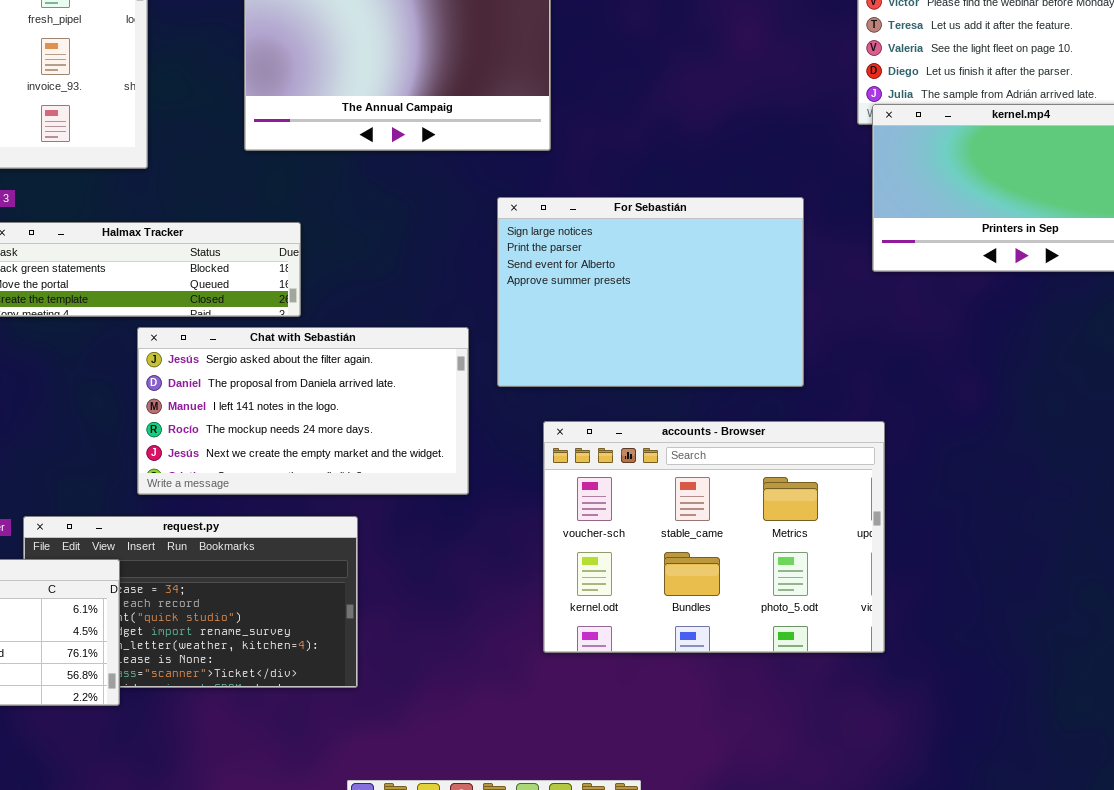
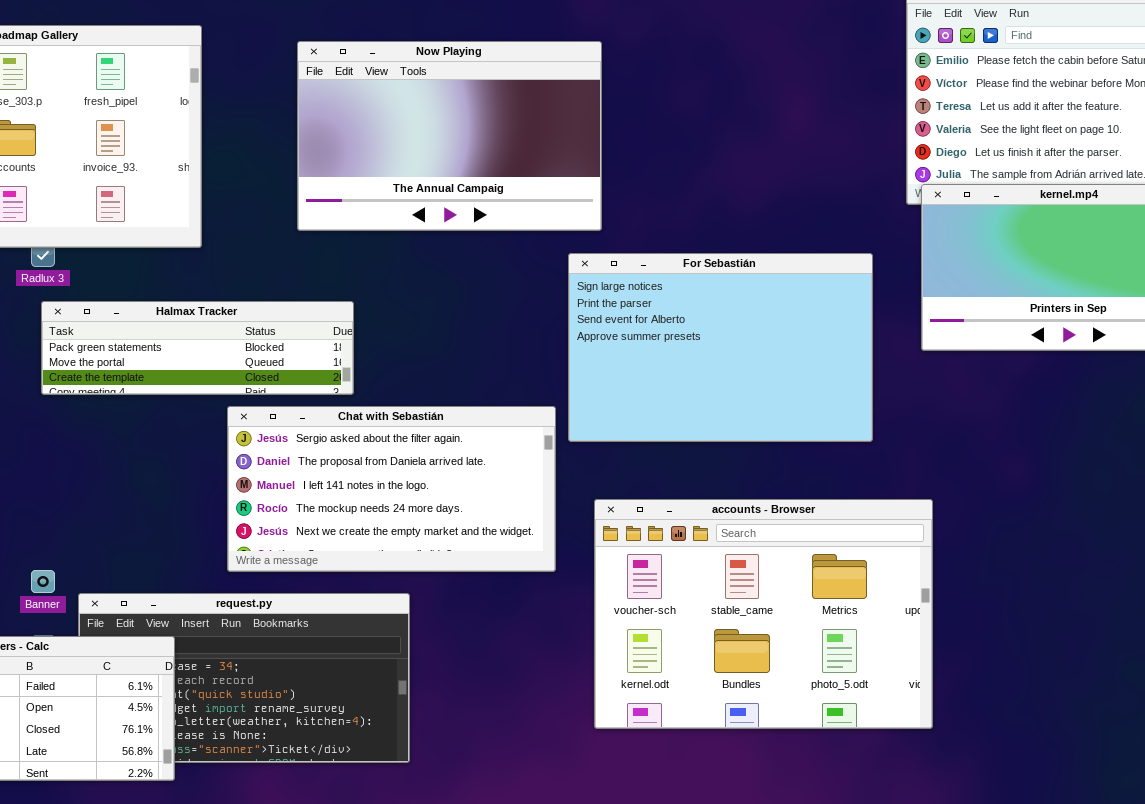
For Sebastián: [497,197,804,387] -> [568,253,873,442], moved
Chat with Sebastián: [137,327,469,495] -> [227,406,556,572], moved

